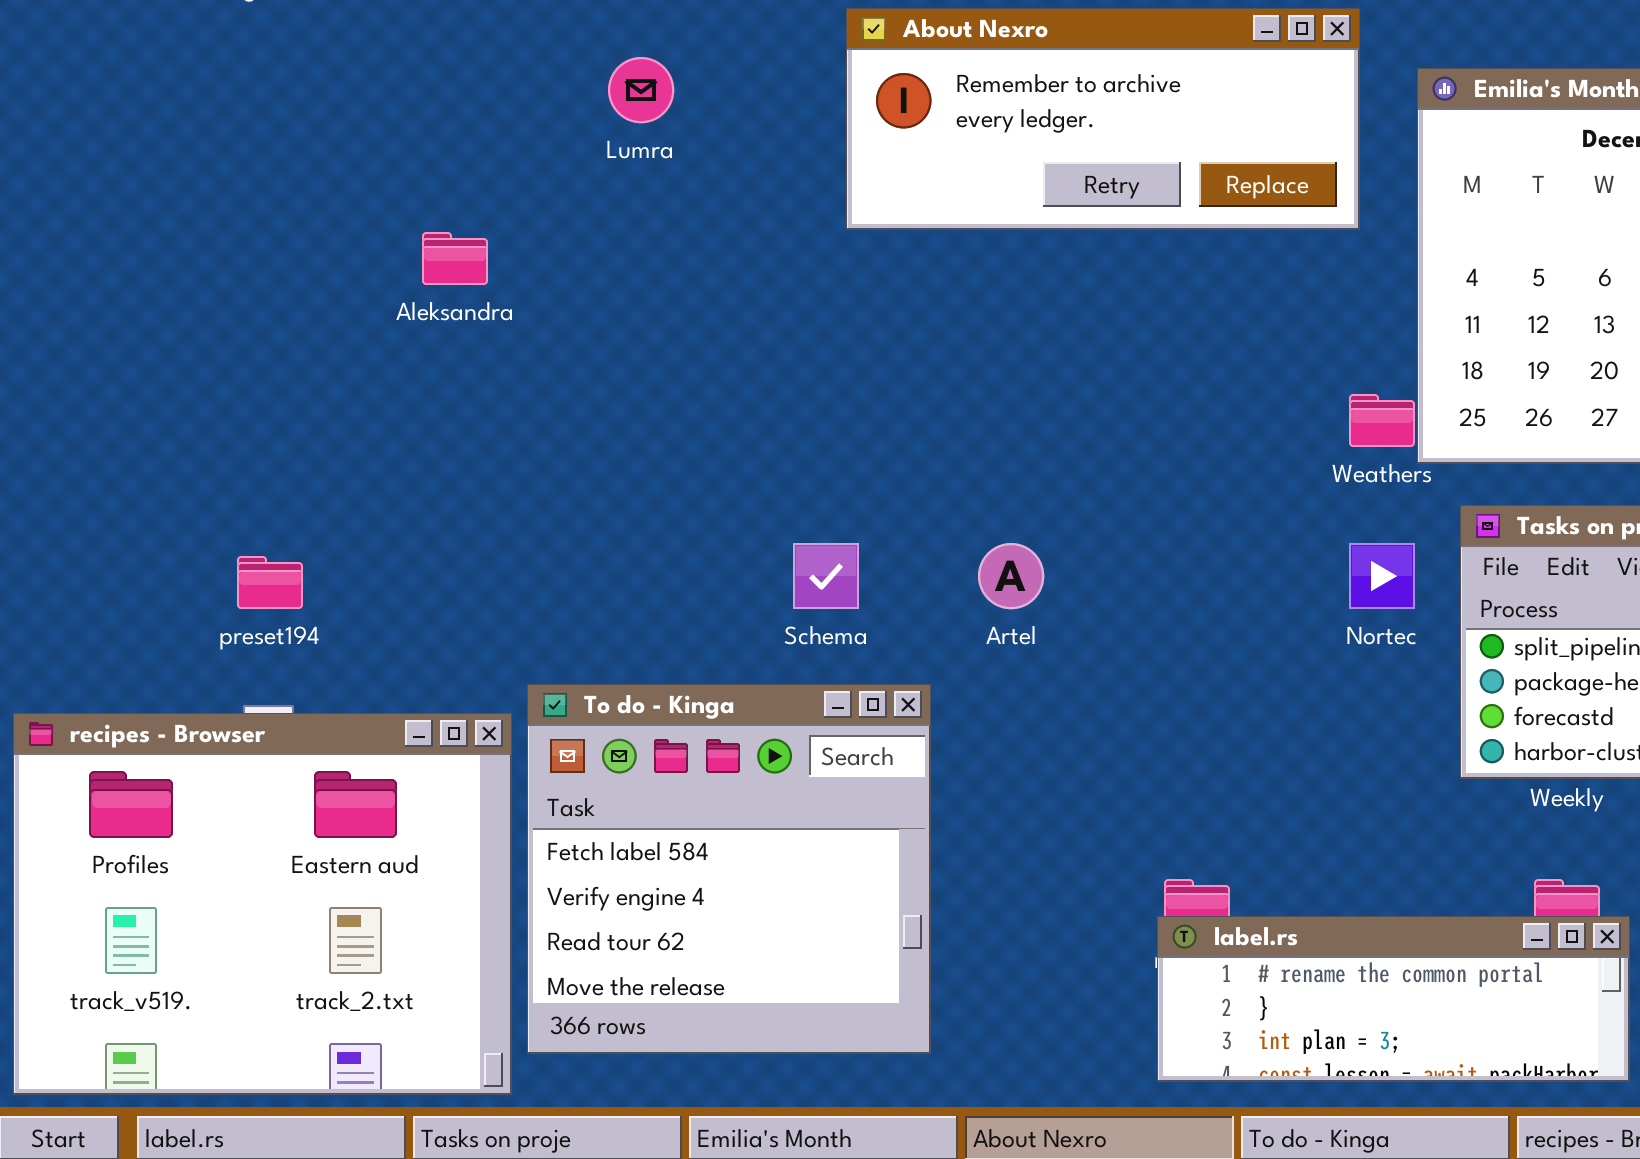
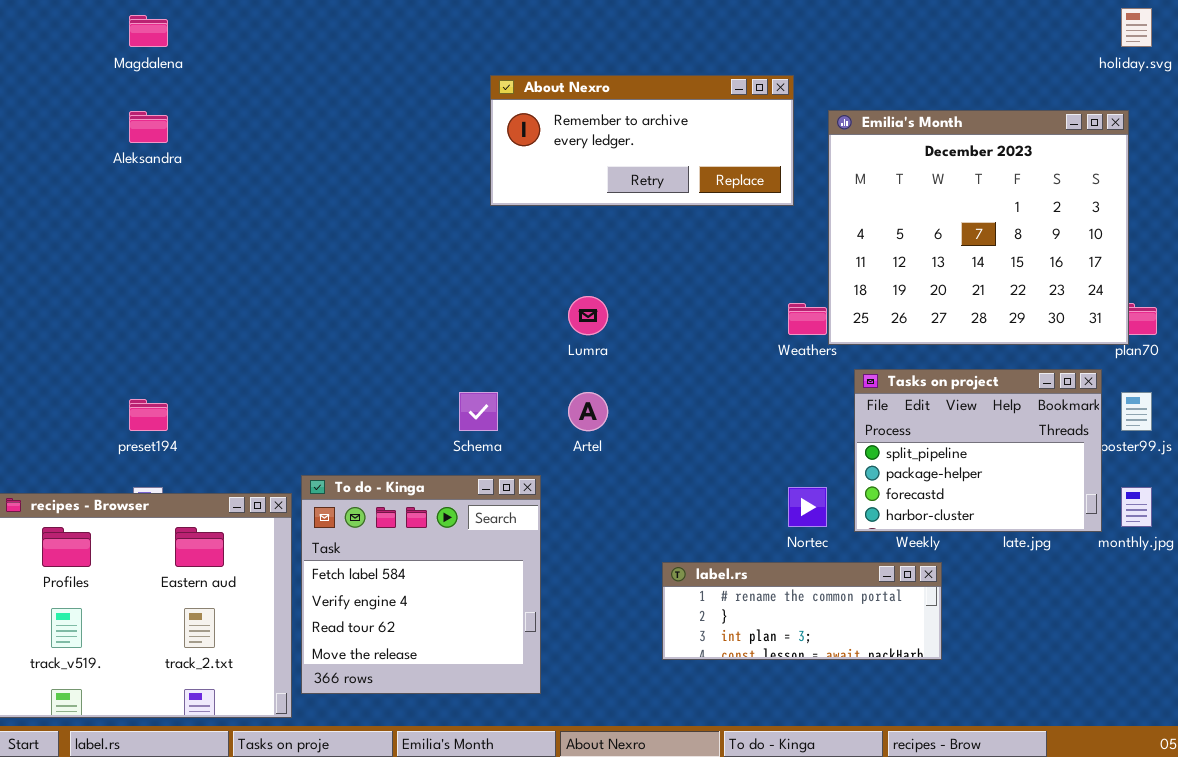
Lumra: [608,57,674,123] -> [568,296,608,335], moved
Aleksandra: [422,232,488,285] -> [129,111,168,143], moved
Nortec: [1349,543,1415,609] -> [788,487,827,527], moved
label.rs: [1157,916,1630,1082] -> [662,562,942,660], moved

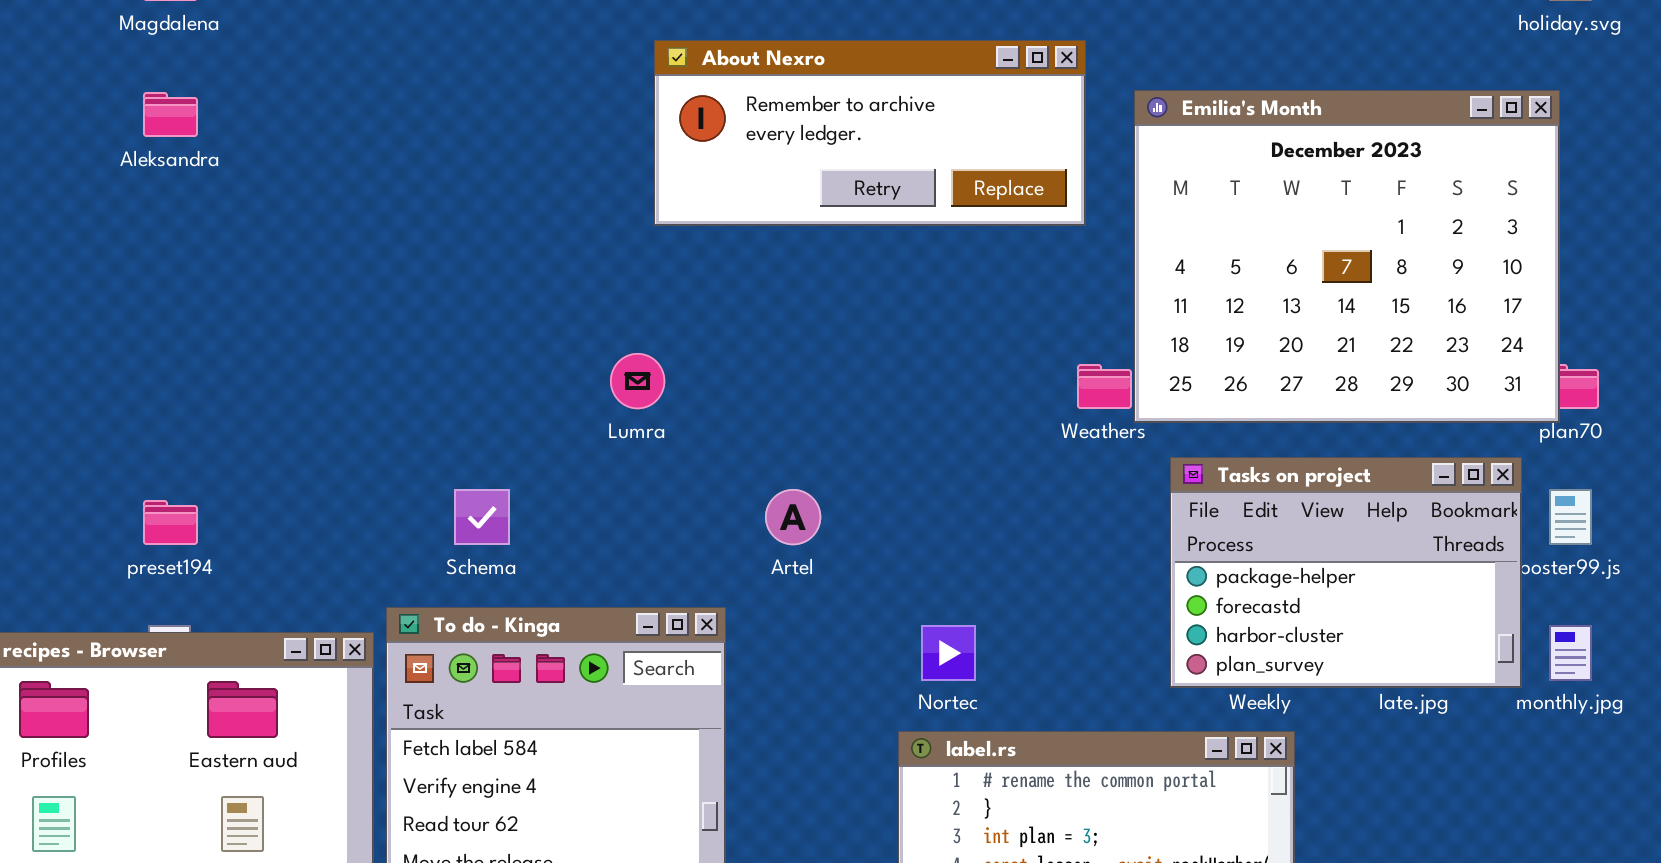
Lumra: [568,296,608,335] -> [610,353,665,409], moved
Tasks on project: [854,369,1102,532] -> [1170,457,1522,688], scrolled down 1 row
Schema: [459,392,498,431] -> [454,489,510,545], moved
Nortec: [788,487,827,527] -> [921,625,976,681], moved

